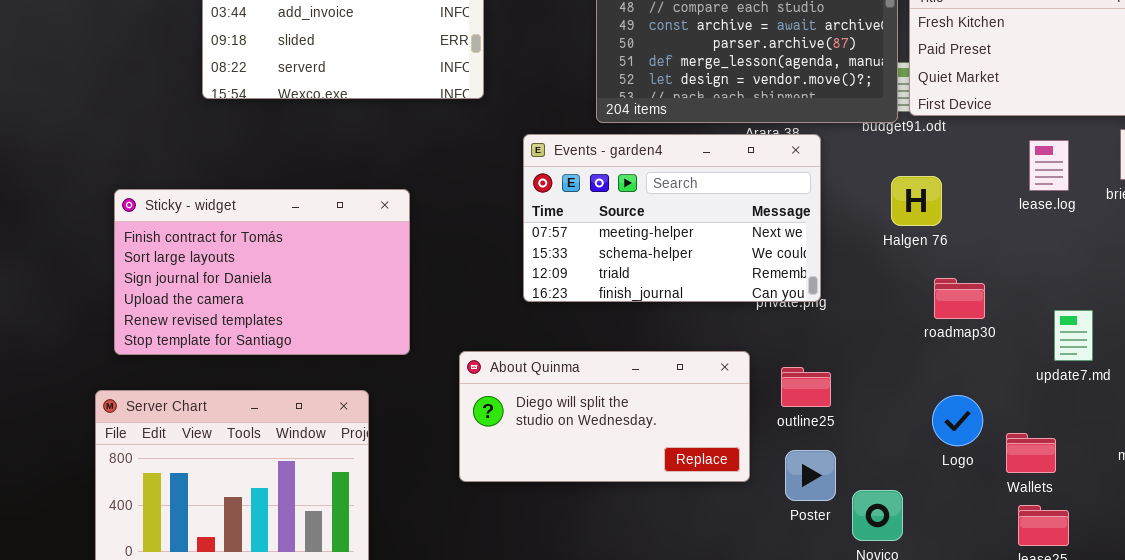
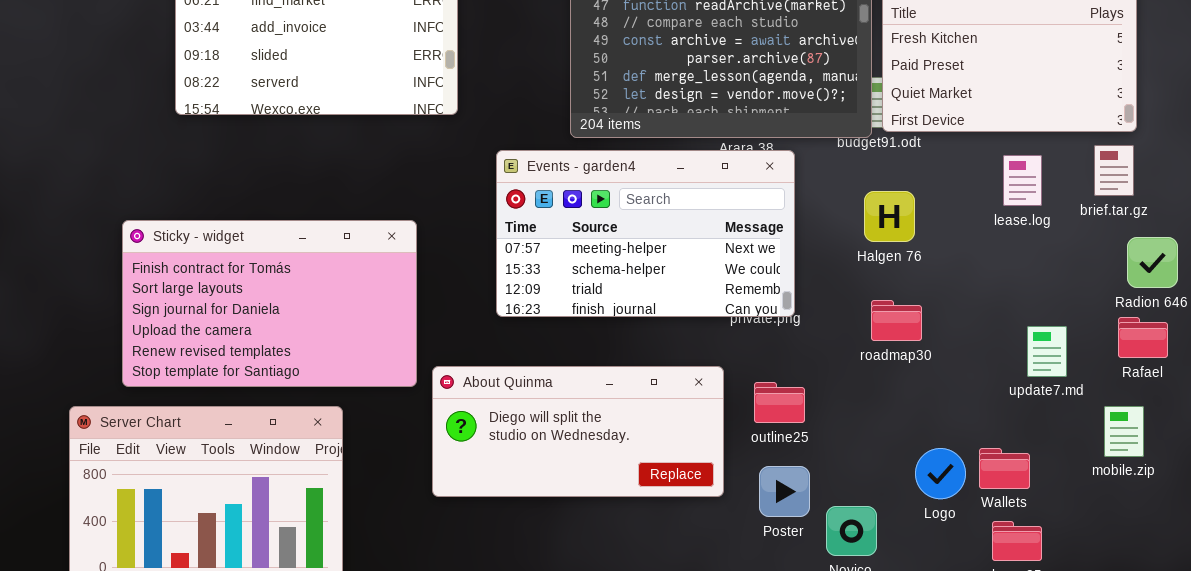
Sticky - widget: [114,189,410,355] -> [122,220,417,387], moved
roadmap30: [934,278,985,319] -> [871,300,922,341], moved
Logo: [932,395,983,446] -> [915,448,966,499], moved

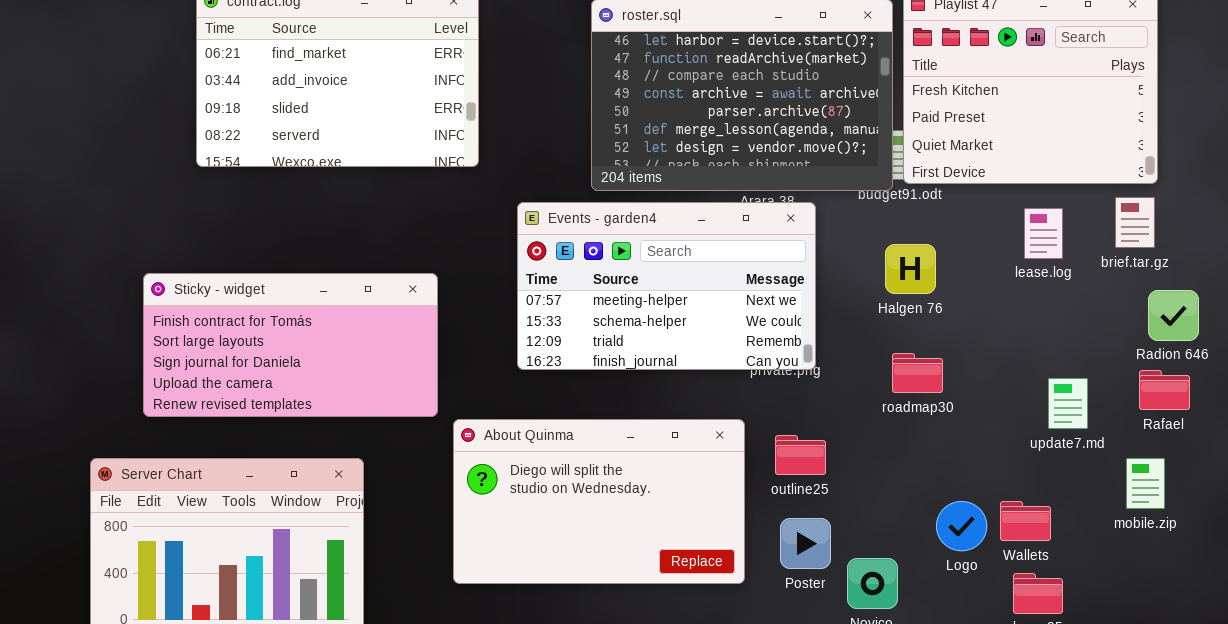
Sticky - widget: [122,220,417,387] -> [143,273,438,417], resized
About Quinma: [432,366,724,497] -> [453,419,745,584], resized

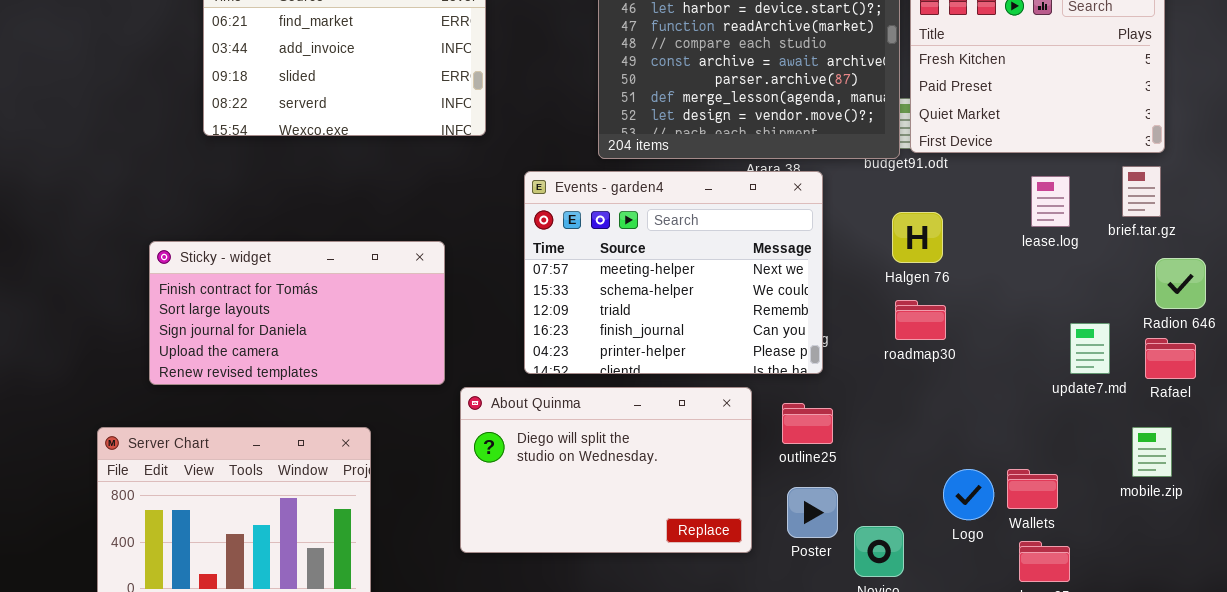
Events - garden4: [517,202,816,370] -> [524,171,823,374], resized
roadmap30: [892,353,943,393] -> [895,300,946,340], moved
update7.md: [1048,378,1088,429] -> [1070,323,1110,374], moved

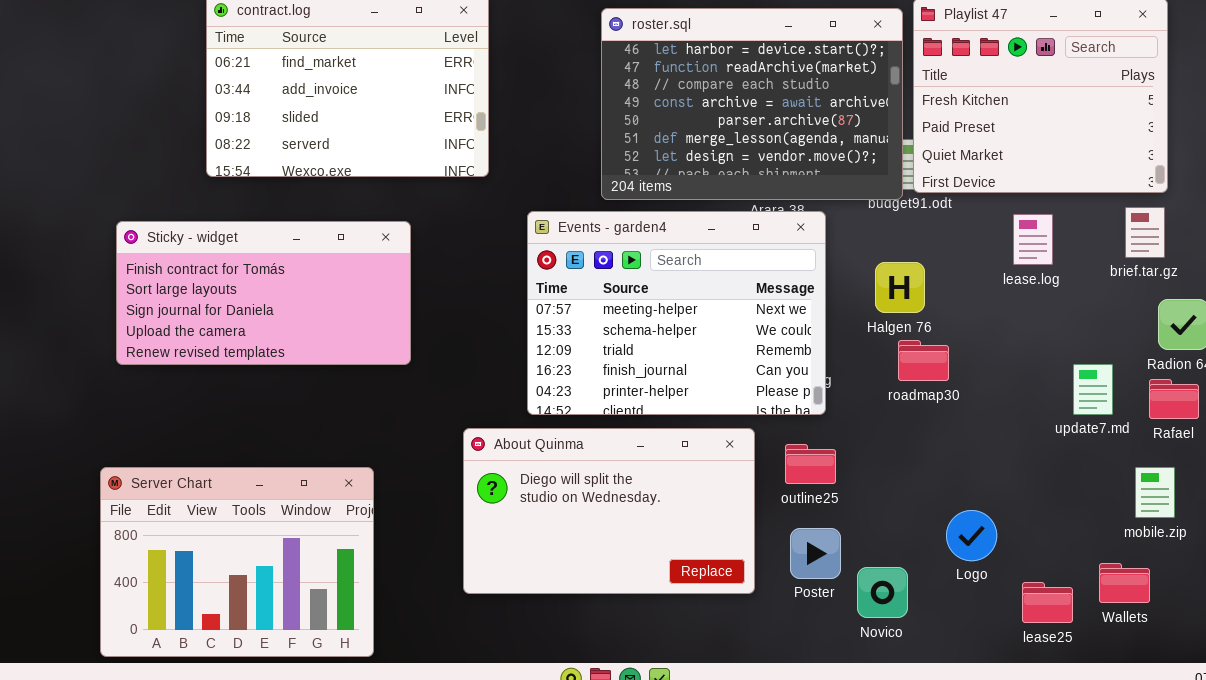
lease.log: [1031,176,1070,227] -> [1013,214,1053,265], moved
Halgen 76: [892,212,943,263] -> [875,262,925,313], moved
Sticky - widget: [149,241,445,385] -> [116,221,411,365], moved
Wallets: [1007,469,1058,509] -> [1099,563,1150,603], moved

